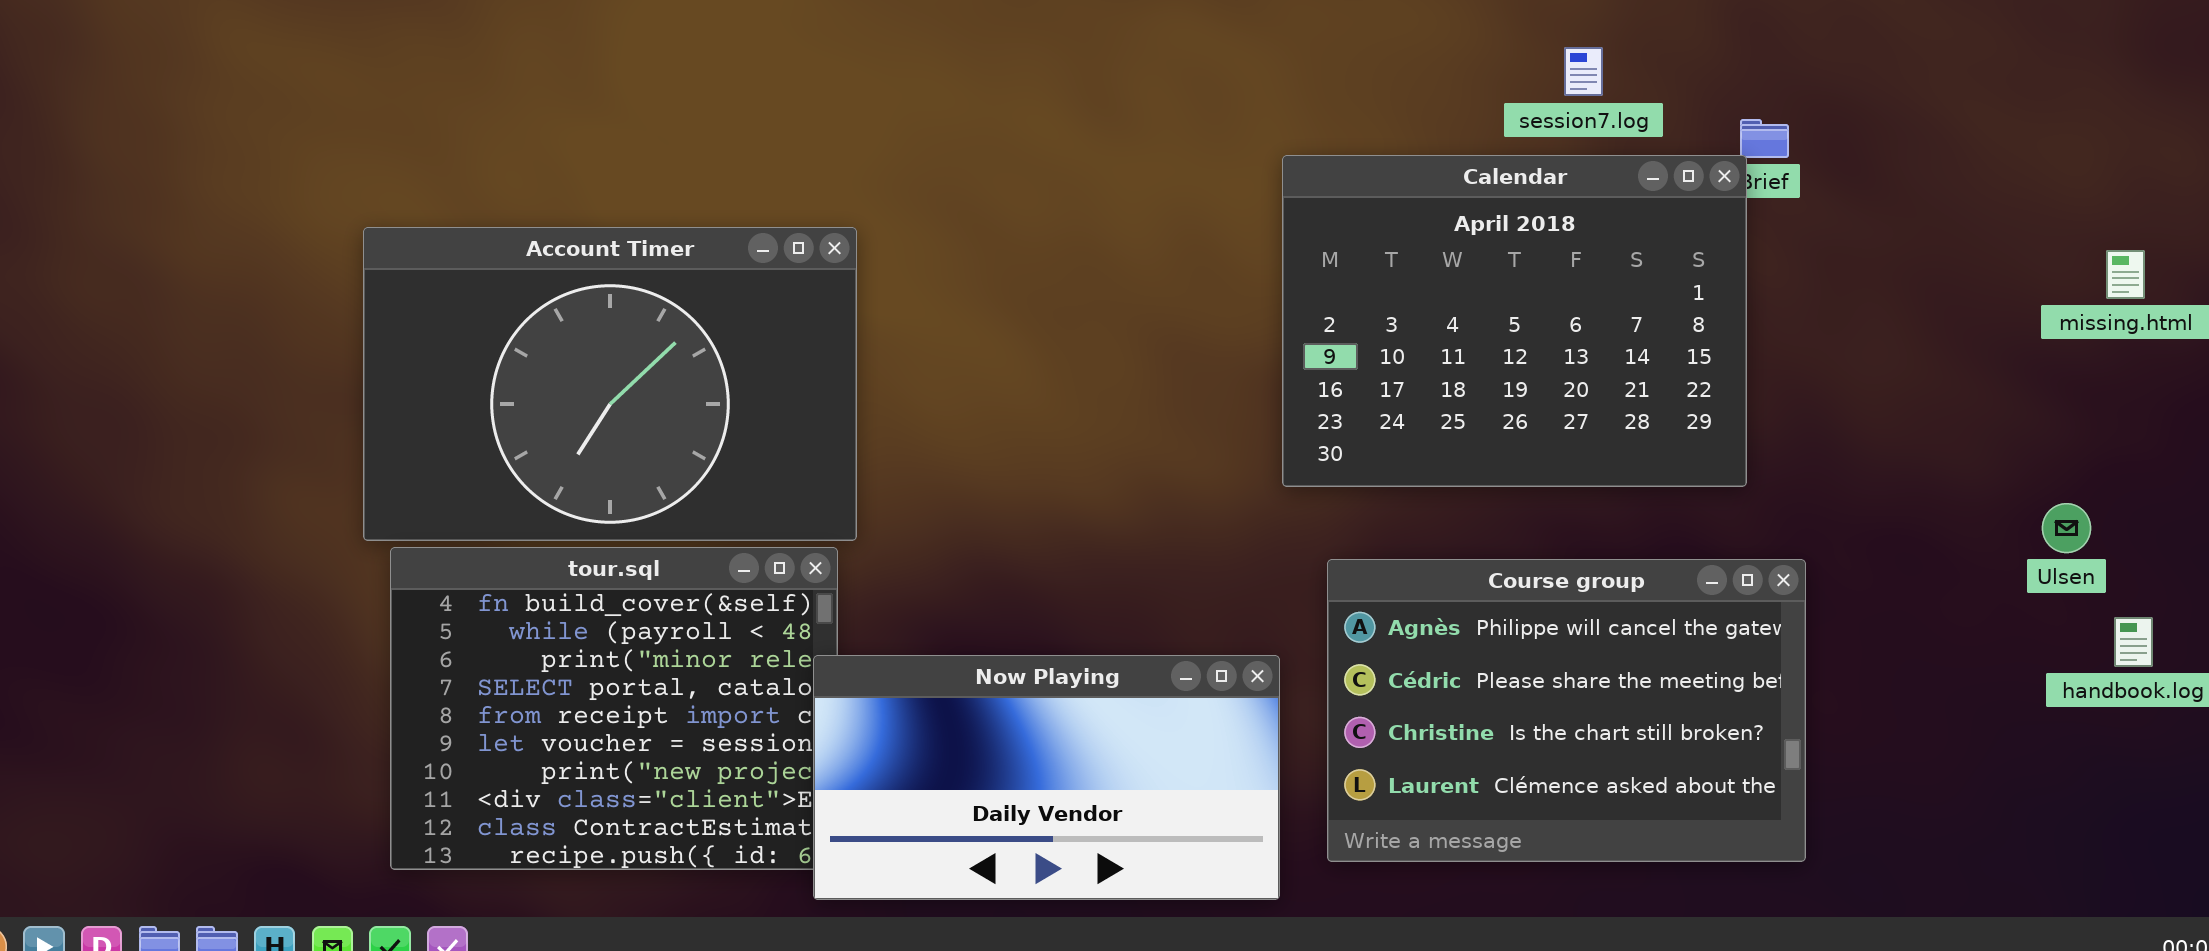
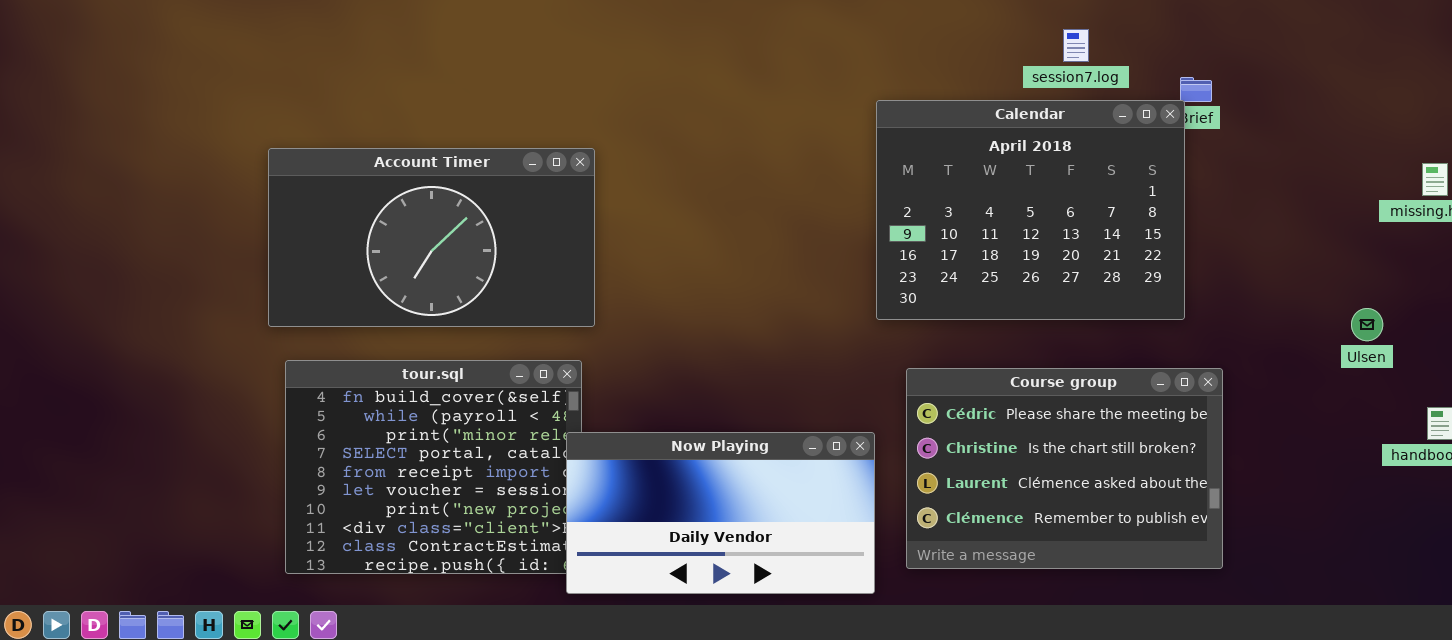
Account Timer: [363,227,857,541] -> [268,148,595,327], resized
Ulsen: [2042,503,2091,553] -> [1351,308,1383,341], moved
Course group: [1327,559,1806,862] -> [906,368,1223,569], scrolled down 1 row

